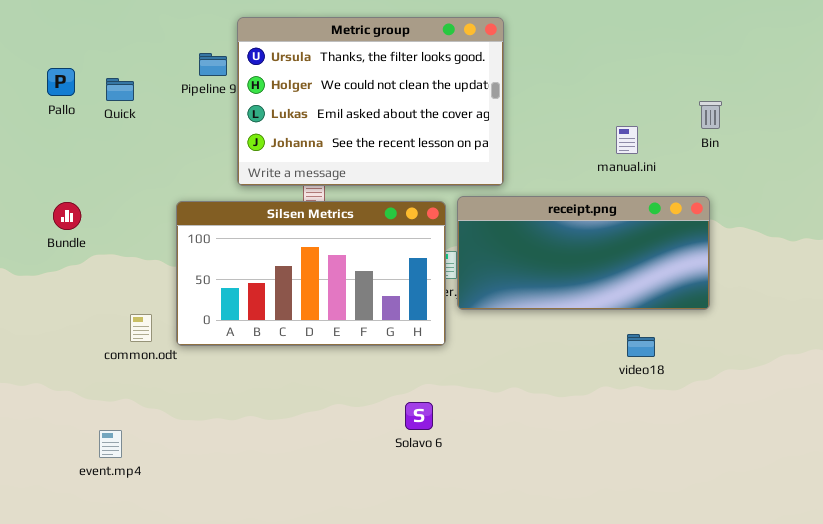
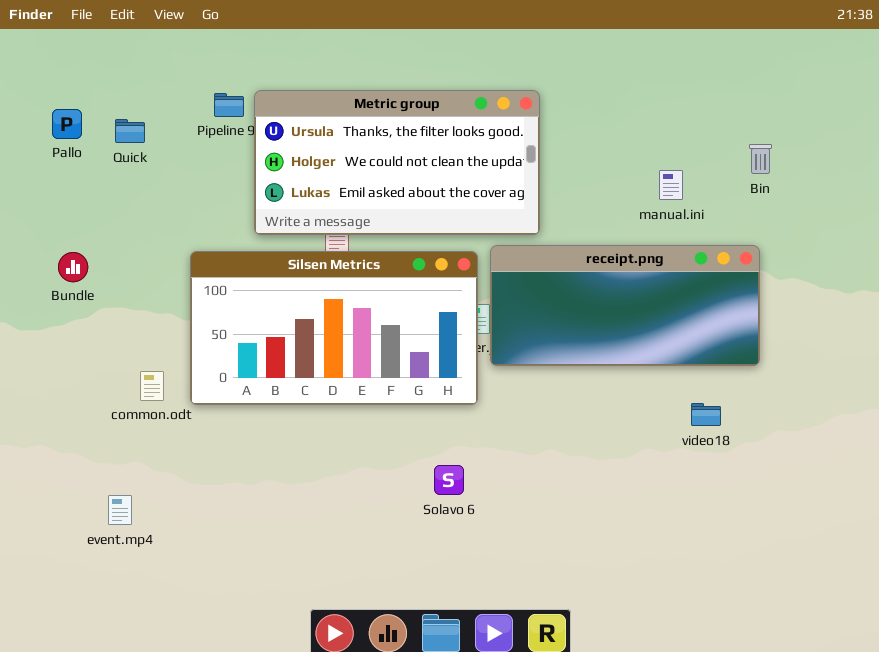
Metric group: [237,17,504,186] -> [254,90,540,235], resized
video18: [627,334,655,357] -> [691,403,721,426], moved

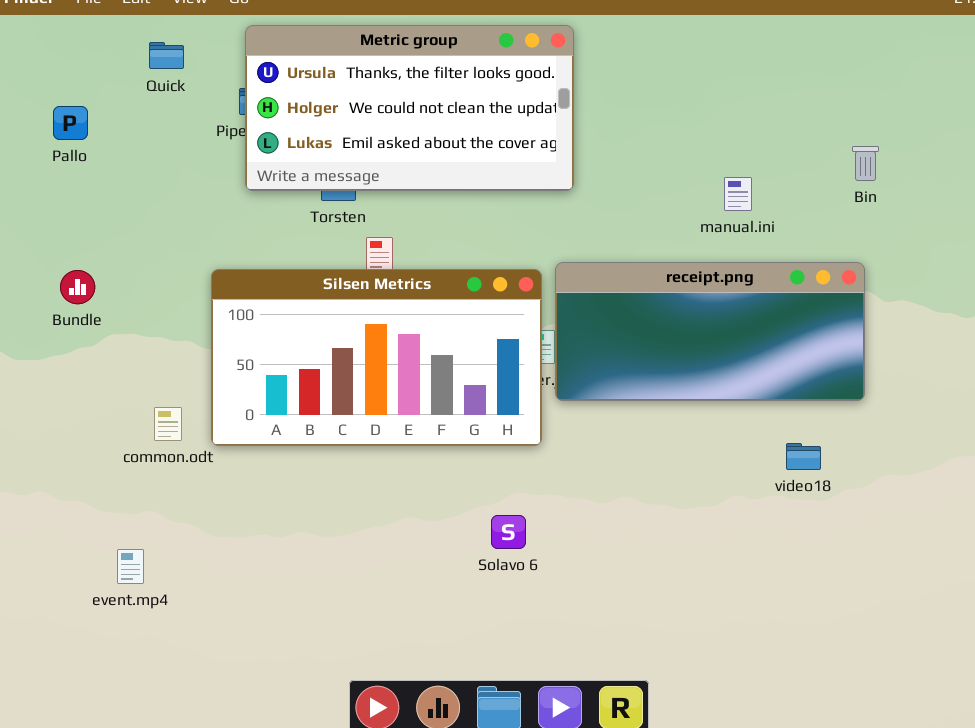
Metric group: [254,90,540,235] -> [245,25,574,191], moved
Quick: [115,119,145,143] -> [149,42,184,69], moved
manual.ini: [659,170,683,200] -> [724,177,752,211], moved

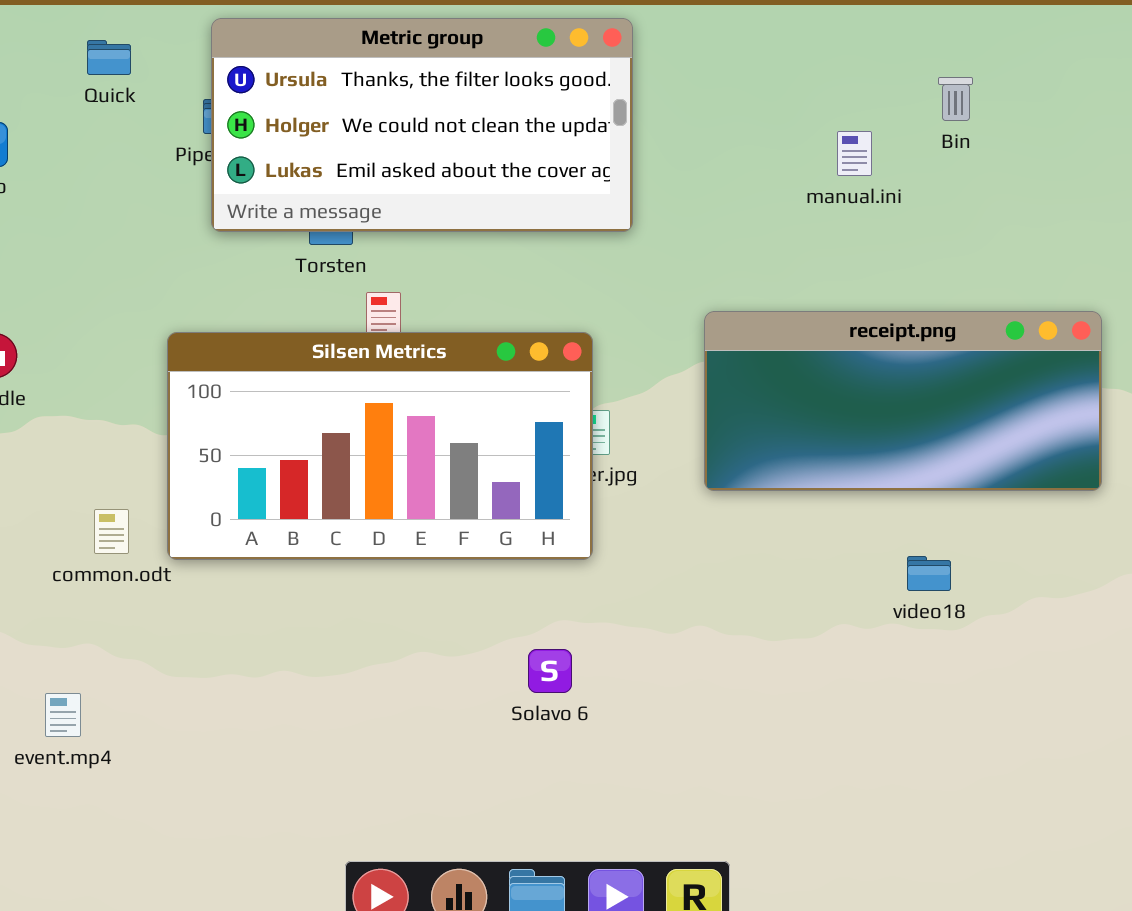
Bin: [852,146,879,181] -> [938,77,973,121], moved
manual.ini: [724,177,752,211] -> [837,131,872,176], moved
receipt.png: [555,262,865,401] -> [704,311,1102,491], moved

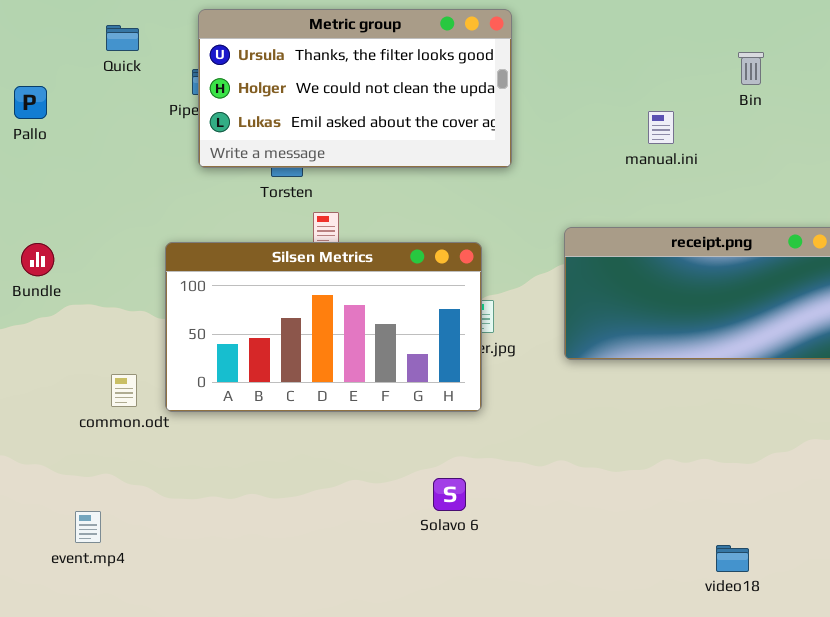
manual.ini: [837,131,872,176] -> [648,111,674,144], moved
video18: [907,556,951,591] -> [716,545,749,572], moved

